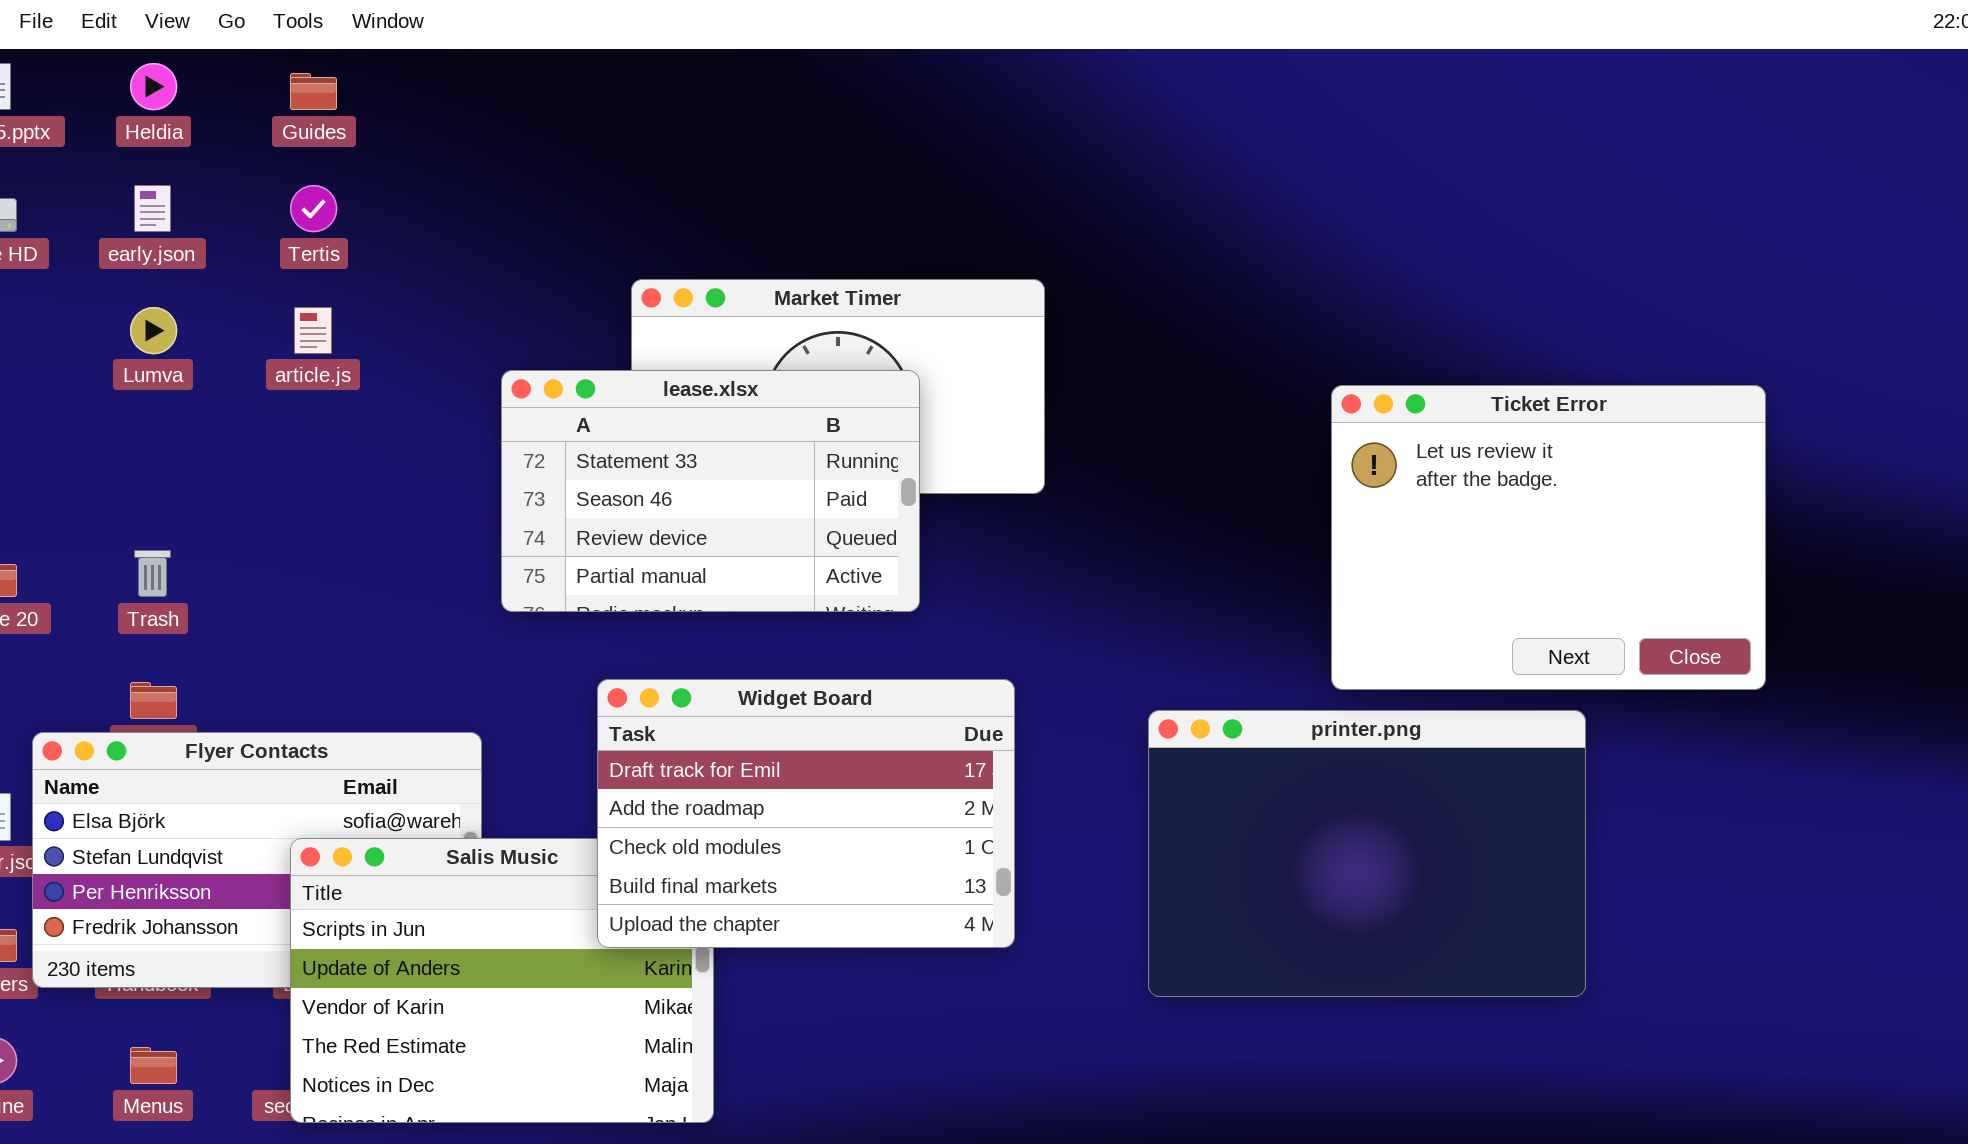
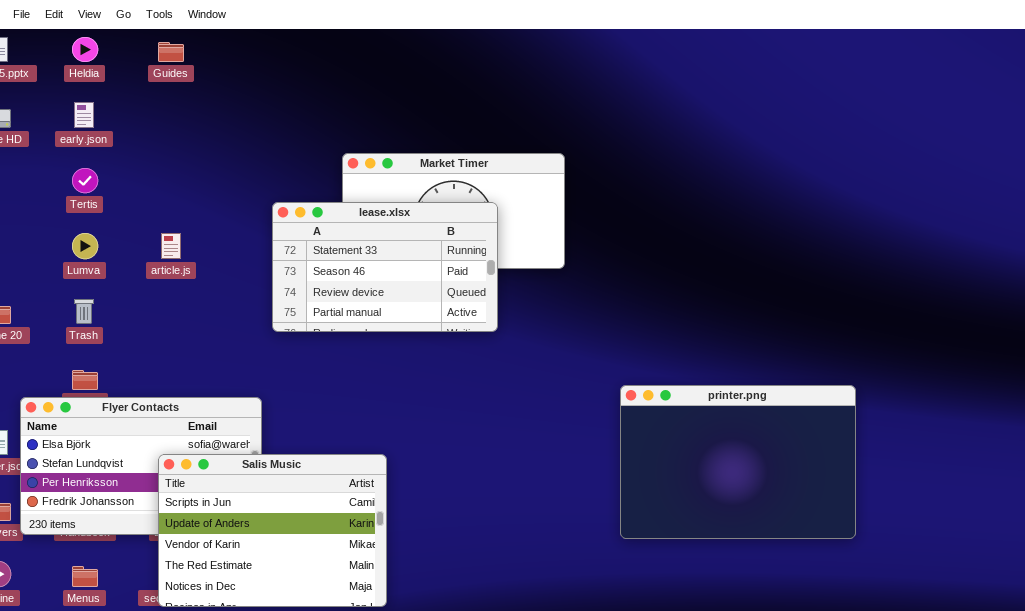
Tertis: [290,185,337,232] -> [72,168,98,193], moved
Lumva: [130,307,177,354] -> [72,233,98,259], moved
article.js: [294,307,332,354] -> [161,233,181,259], moved
Ticket Error: [1331,385,1766,690] -> none, closed
Widget Board: [597,679,1015,948] -> none, closed

